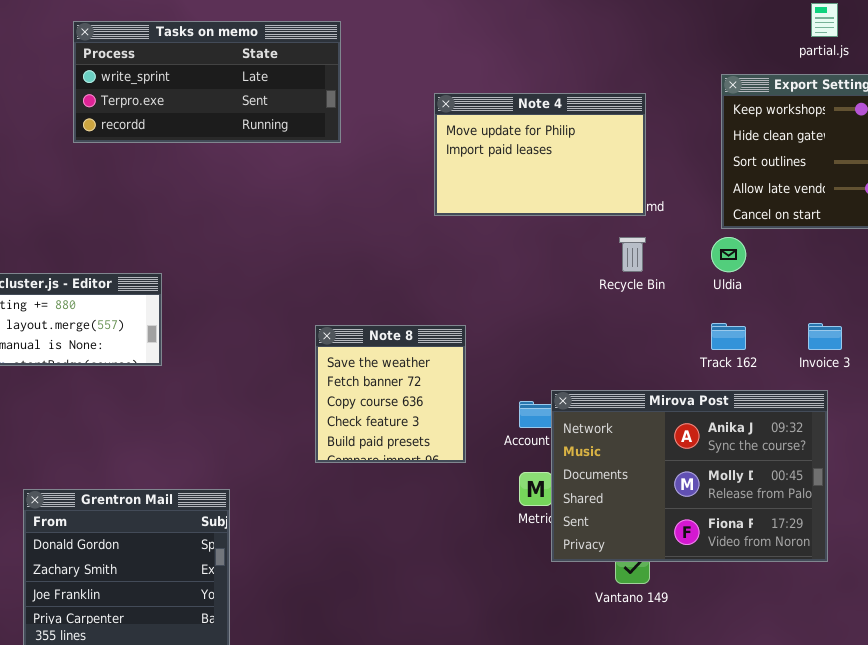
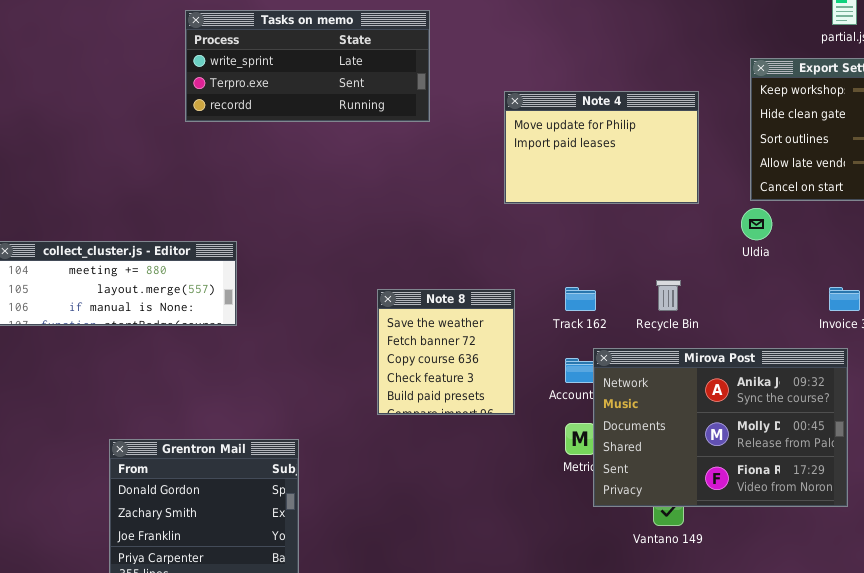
Tasks on memo: [73,21,341,143] -> [185,10,430,122], moved
Note 4: [434,93,646,216] -> [504,91,699,204], moved
Recycle Bin: [619,237,646,272] -> [656,280,681,311], moved
Track 162: [711,323,746,350] -> [565,287,596,311], moved

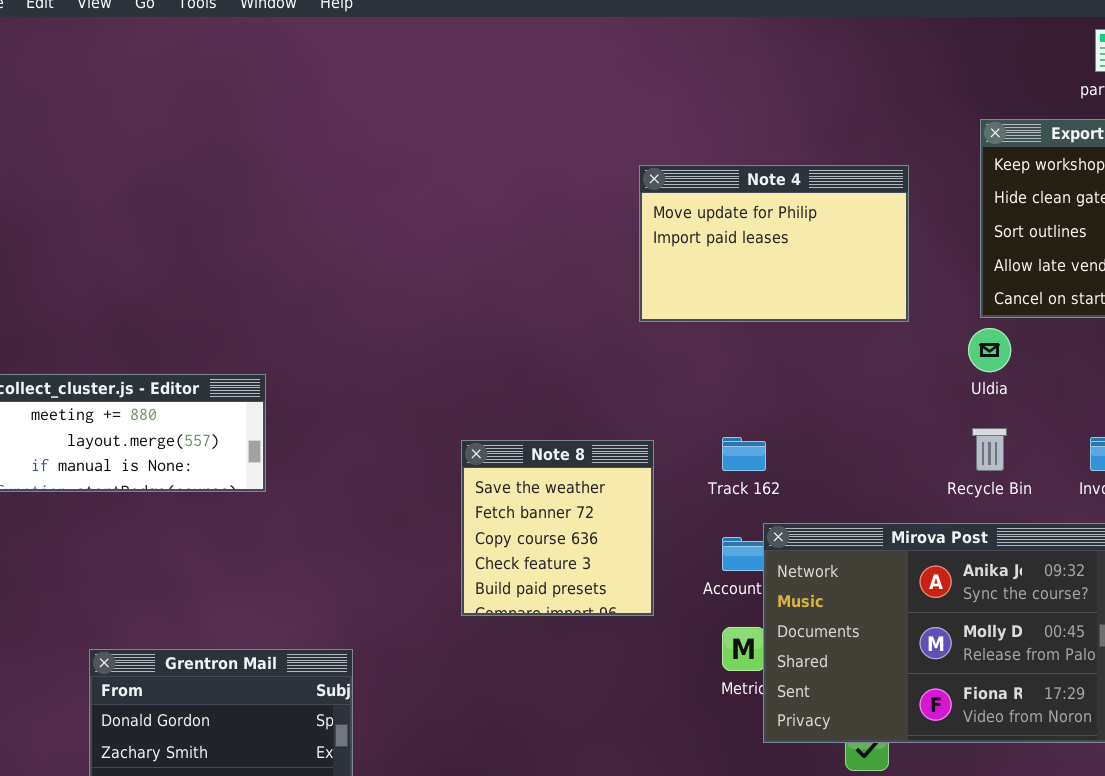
Tasks on memo: [185,10,430,122] -> none, closed
Recycle Bin: [656,280,681,311] -> [972,428,1007,471], moved

